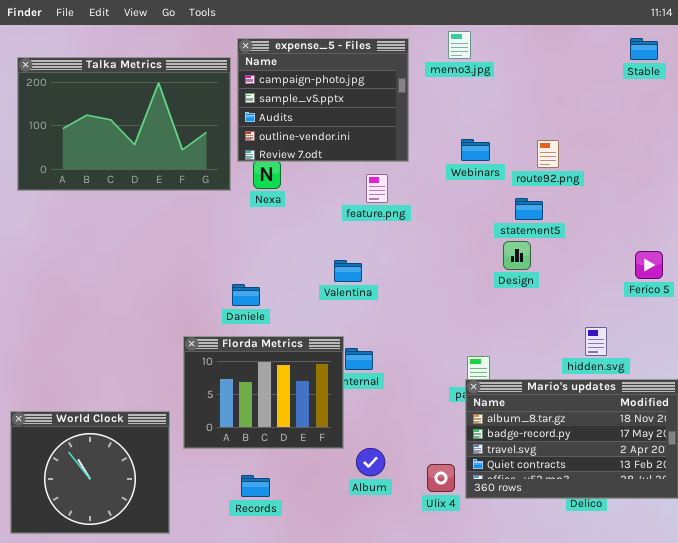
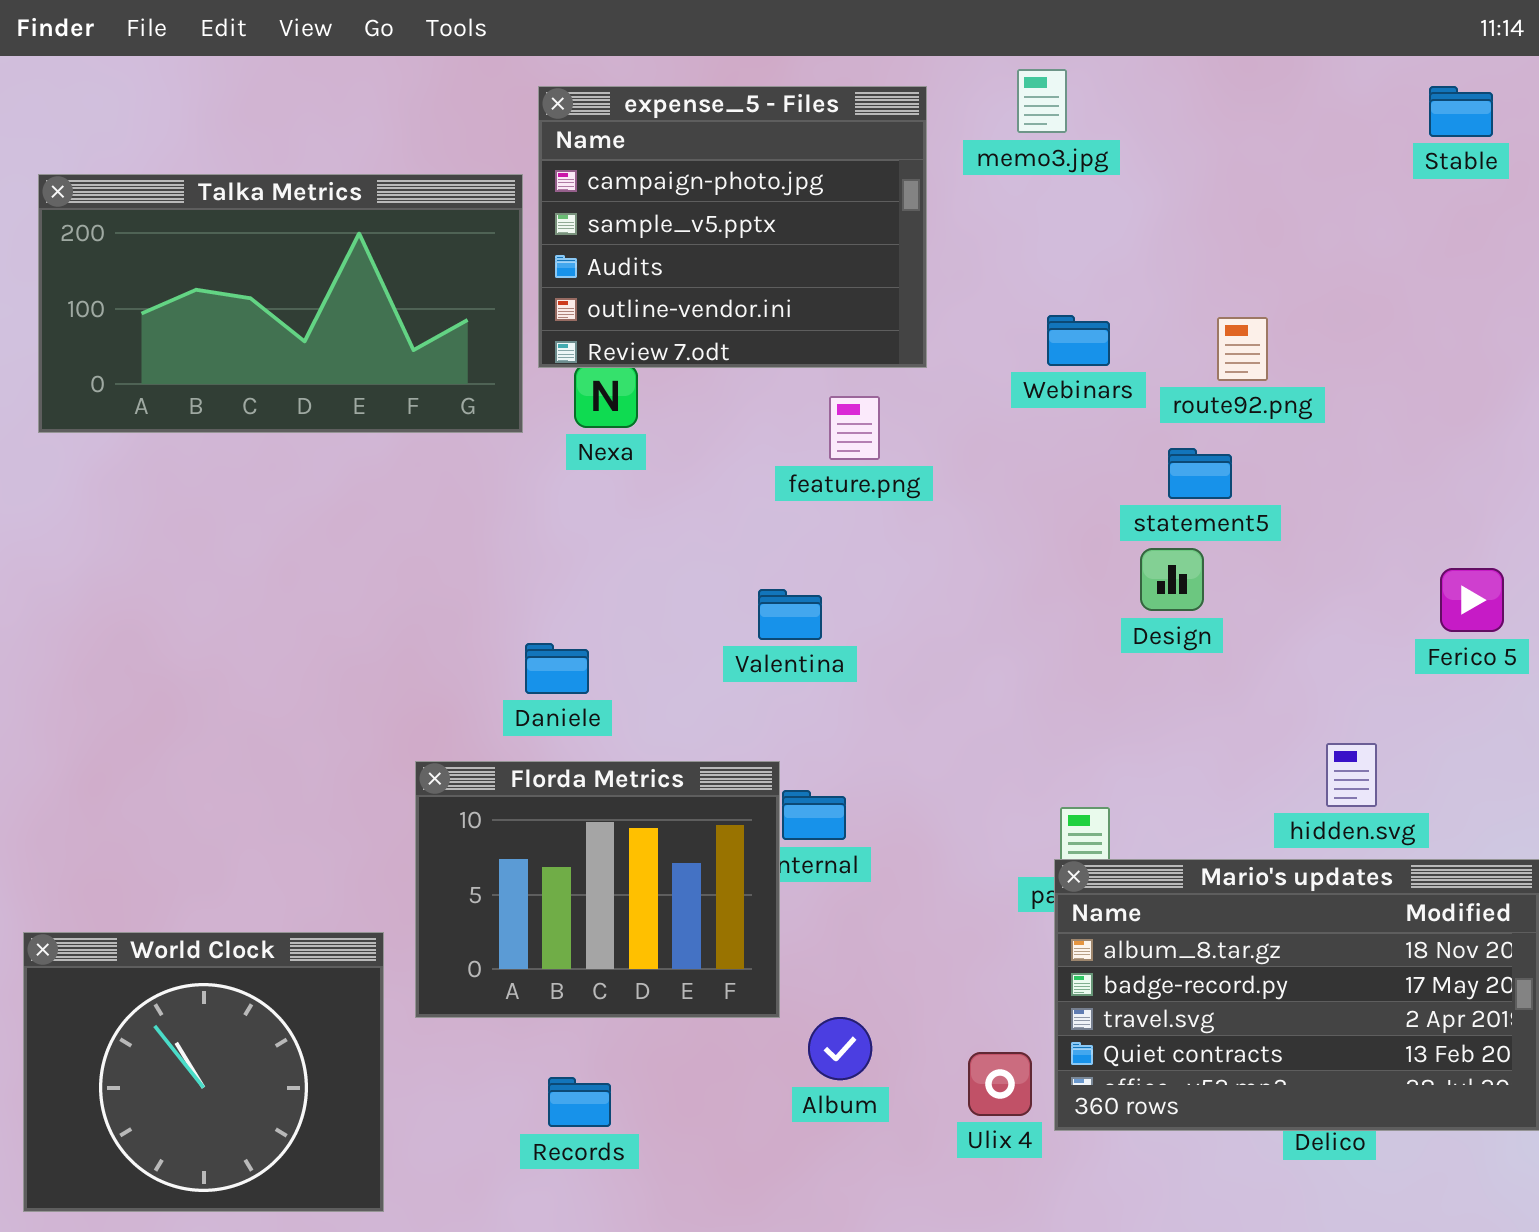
Talka Metrics: [17,57,231,191] -> [38,174,523,433], resized

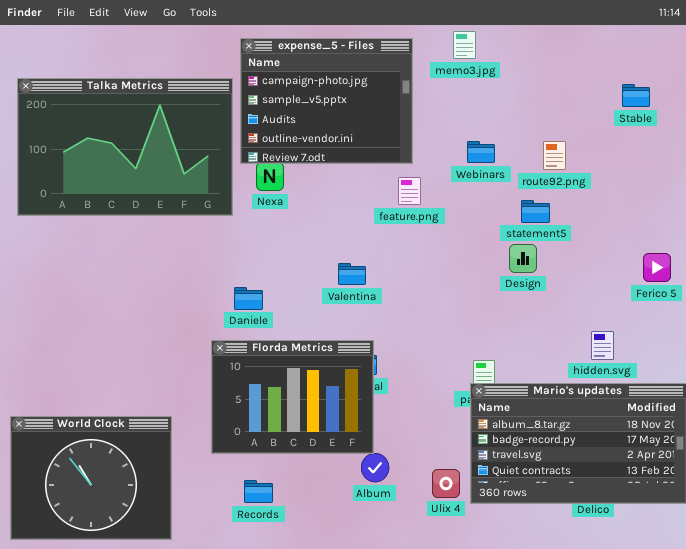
Stable: [1429,86,1493,137] -> [622,84,650,107], moved
Talka Metrics: [38,174,523,433] -> [17,78,233,216], resized
feature.png: [829,396,880,460] -> [398,177,421,205], moved
Florda Metrics: [415,761,780,1018] -> [211,340,374,454], moved

